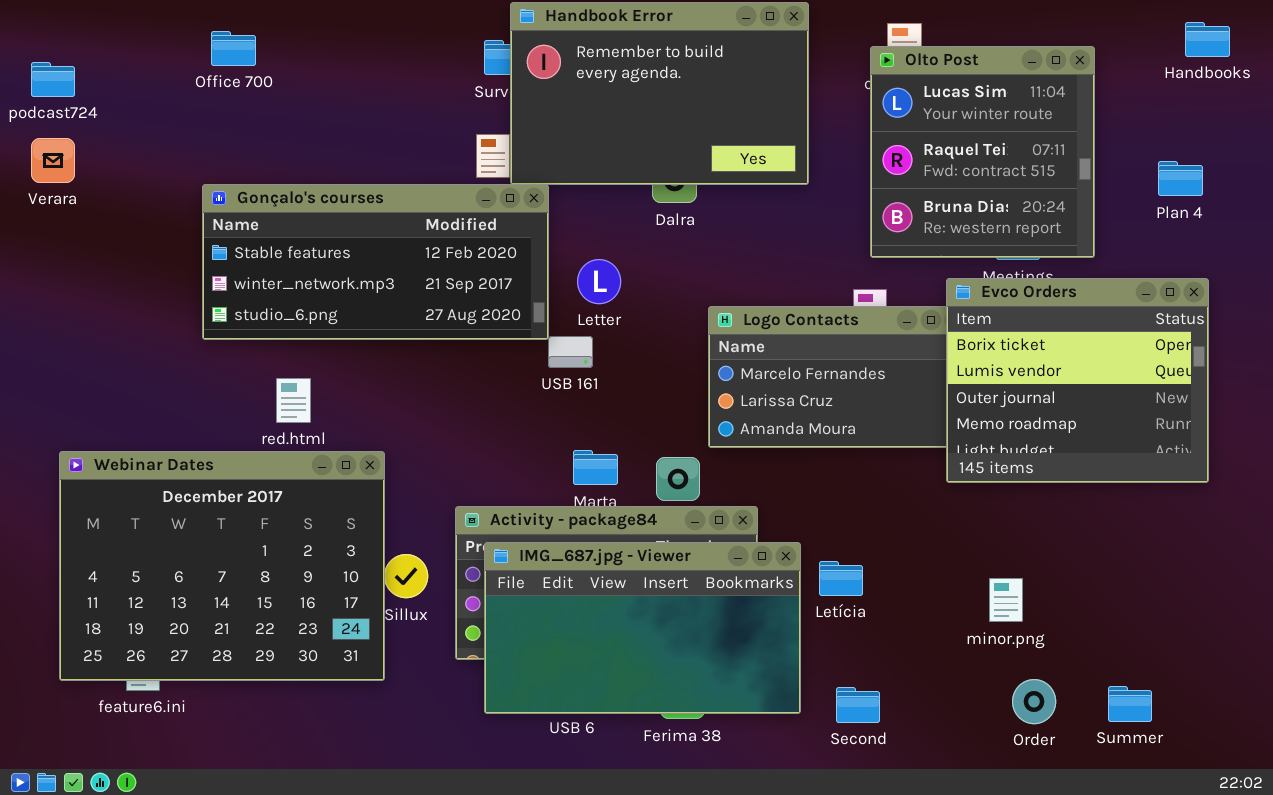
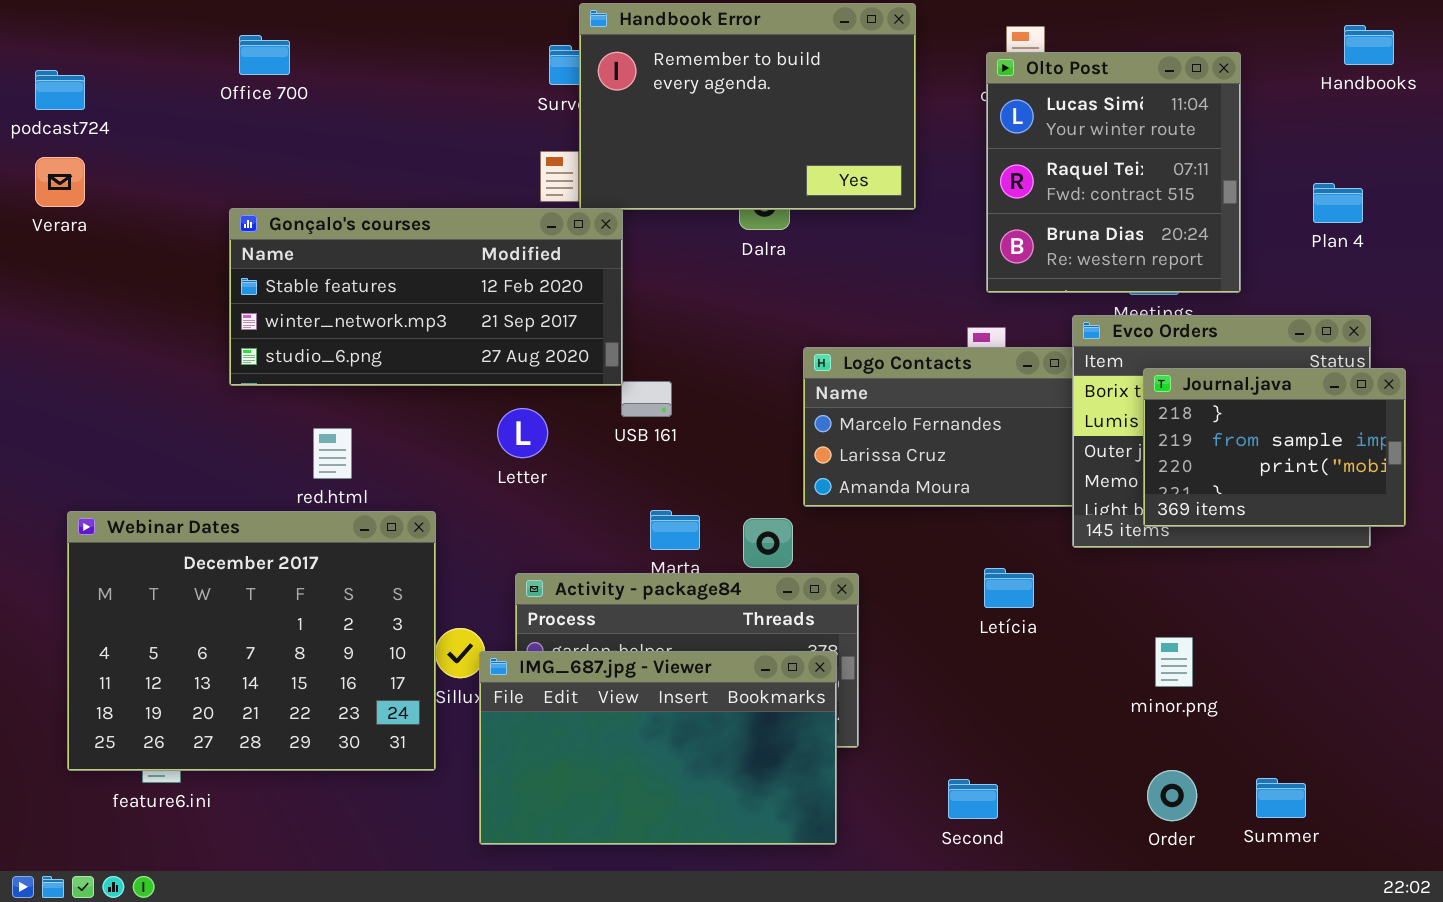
Letter: [577,259,621,304] -> [497,408,548,458], moved
Journal.java: none -> [1143,368,1406,527], opened
IMG_687.jpg - Viewer: [484,542,801,714] -> [479,651,837,845], moved
Letícia: [819,561,863,596] -> [984,568,1034,608], moved
minor.png: [989,578,1023,622] -> [1155,637,1193,687], moved

